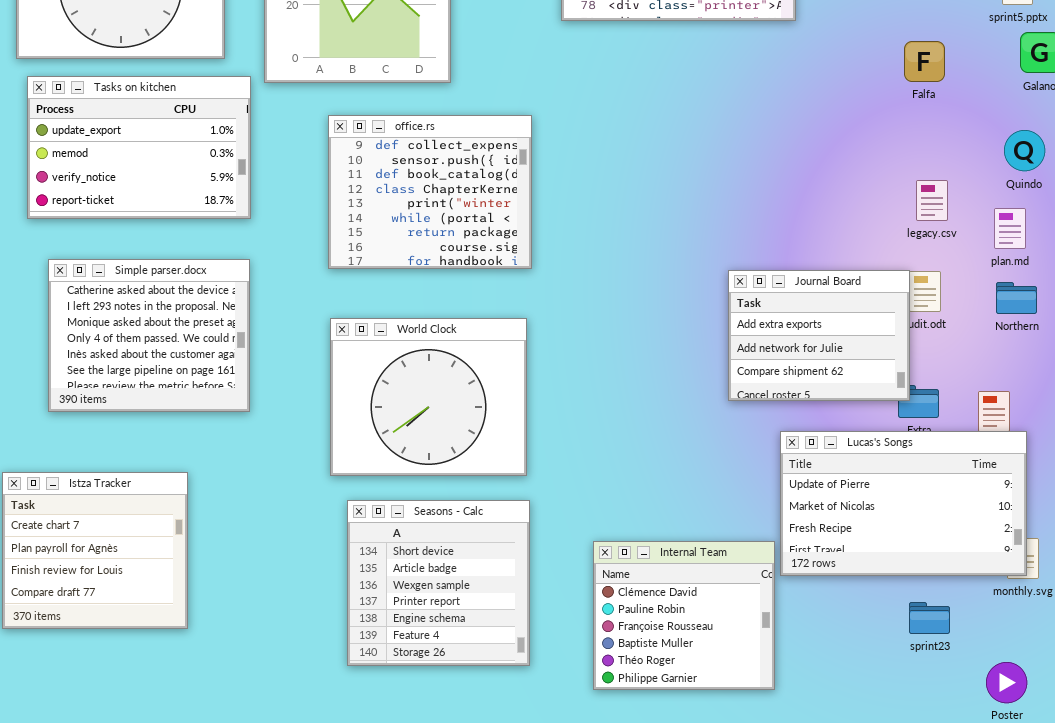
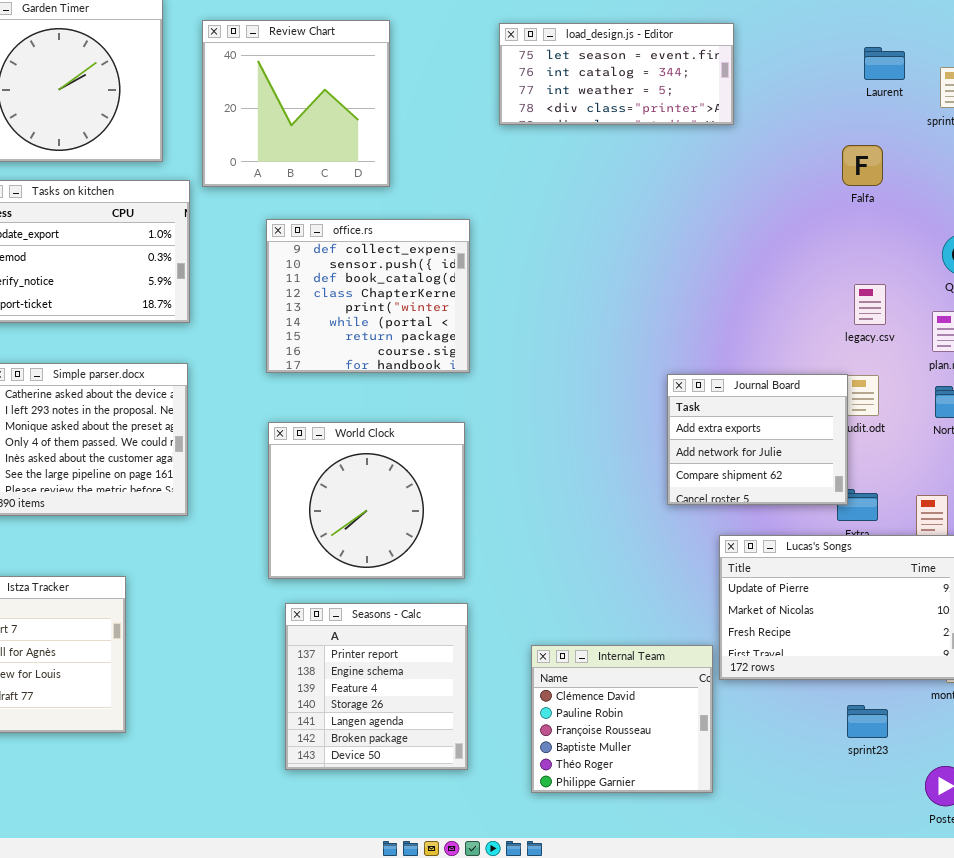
Seasons - Calc: [347,500,530,666] -> [285,603,468,770], scrolled down 3 rows

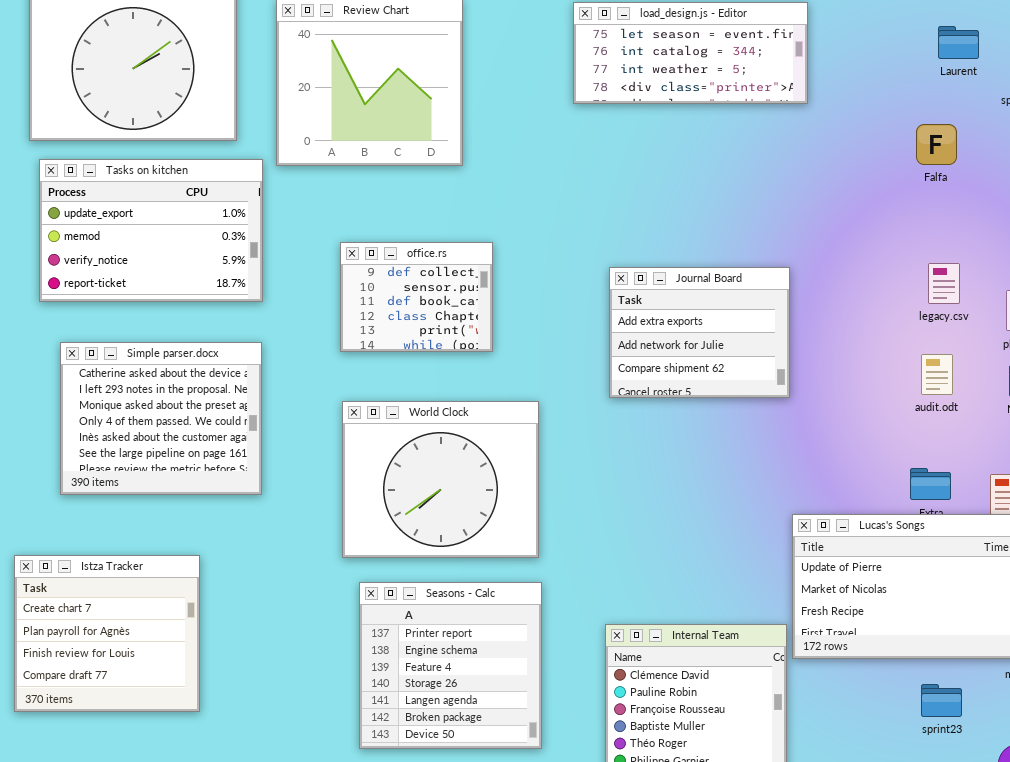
office.rs: [266,219,470,373] -> [340,242,493,352], resized
Journal Board: [667,374,848,505] -> [609,267,790,398], moved

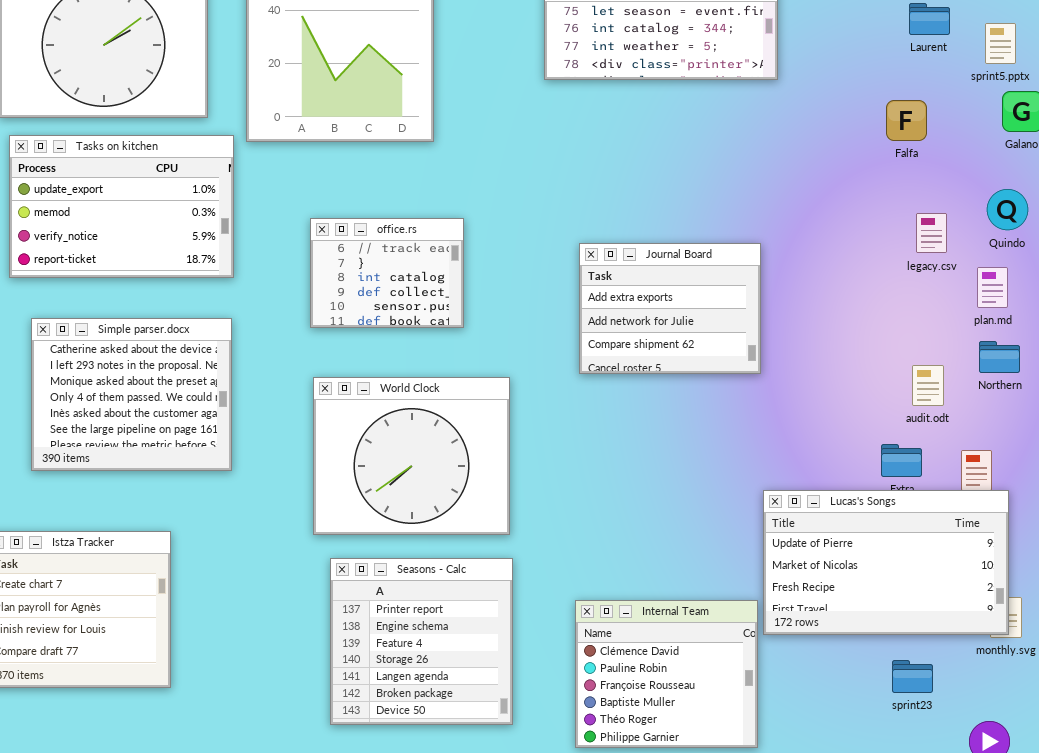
office.rs: [340,242,493,352] -> [310,218,464,328], scrolled up 3 rows
legacy.csv: [928,263,960,304] -> [916,213,947,253], moved
audit.odt: [921,354,953,395] -> [912,365,944,406], moved

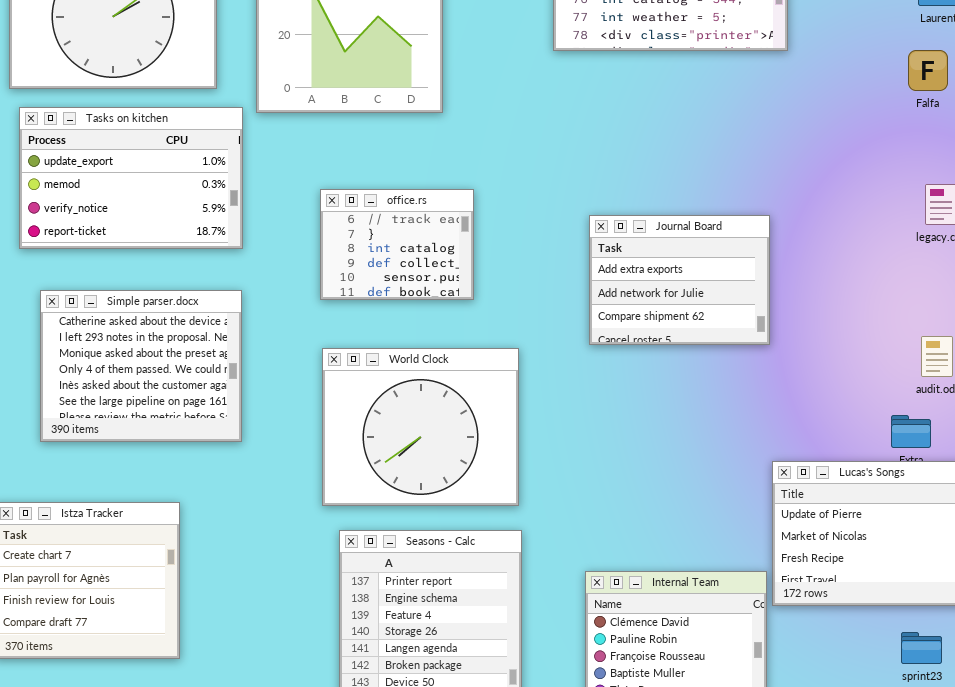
Falfa: [886,100,927,141] -> [908,50,948,91], moved

